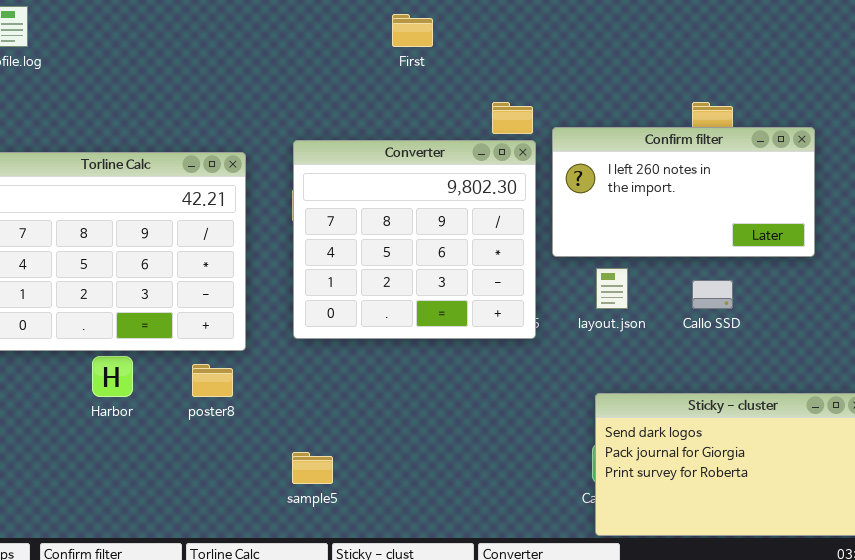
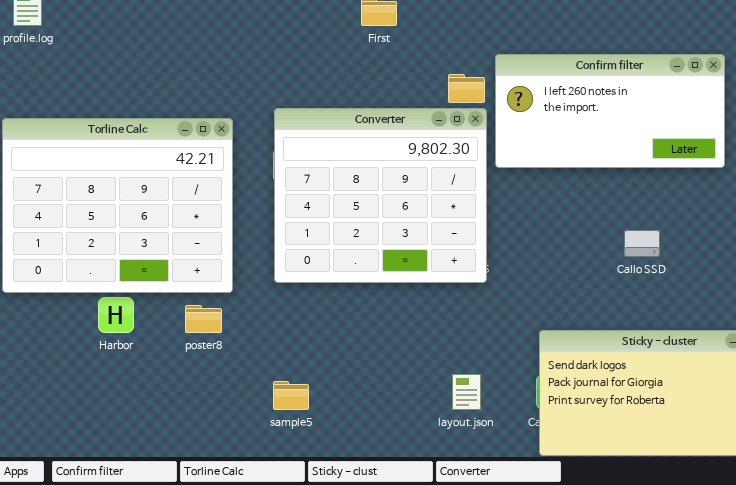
Confirm filter: [552,127,815,257] -> [495,54,725,168], moved
layout.json: [596,268,628,309] -> [452,374,481,410], moved

